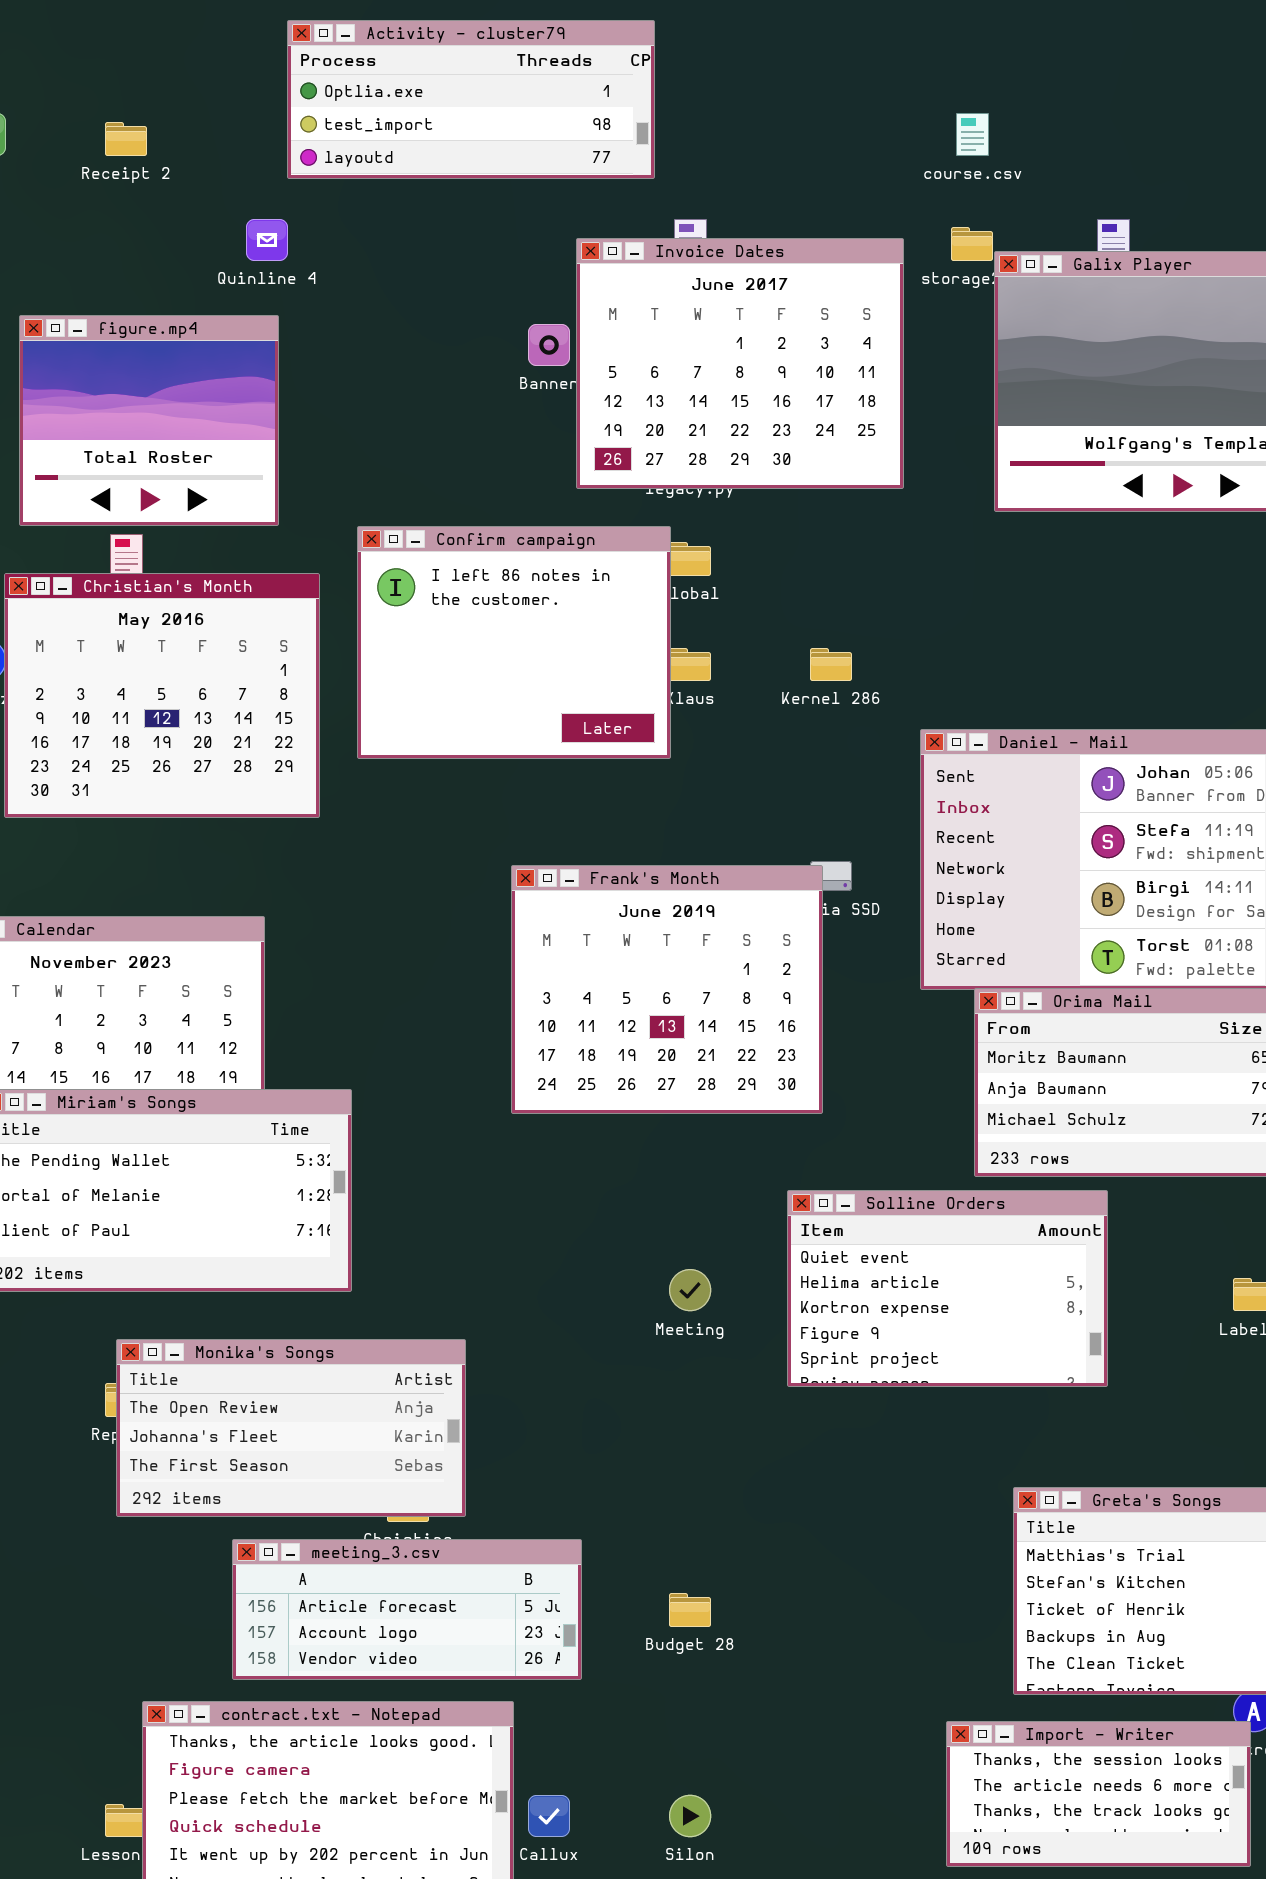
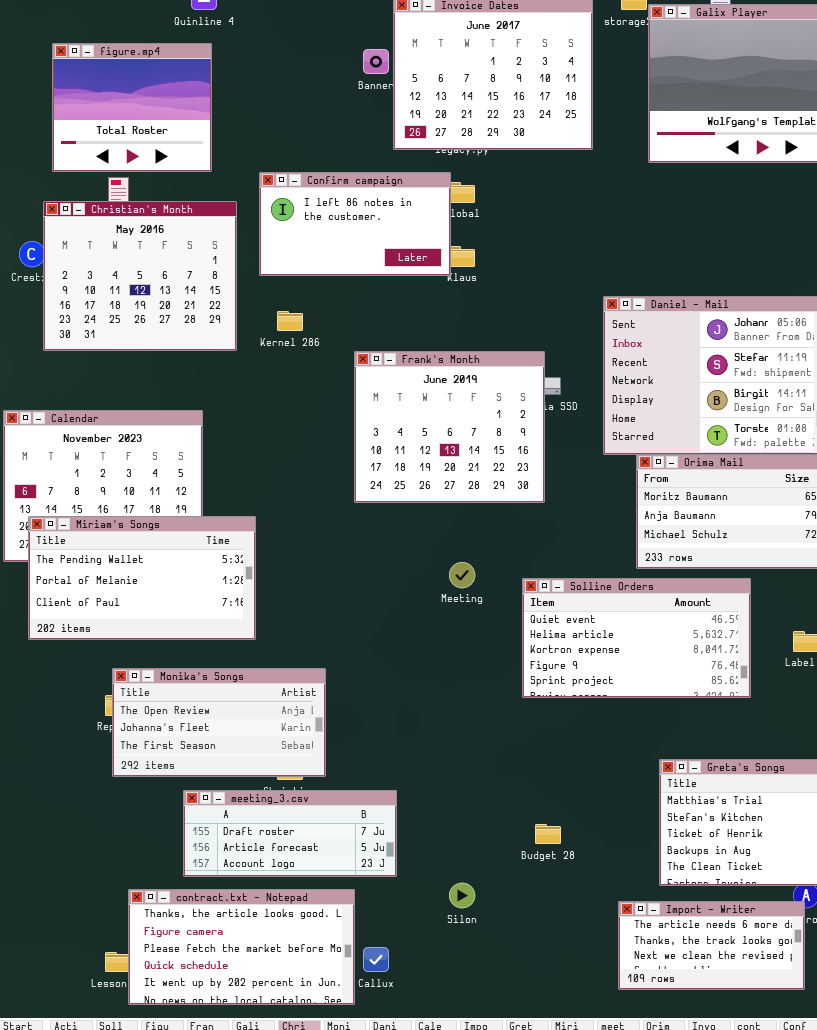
Confirm campaign: [357,526,671,759] -> [259,172,451,276], resized
Kernel 286: [810,648,852,681] -> [277,311,303,331], moved
Frank's Month: [511,865,823,1114] -> [354,351,545,503], moved
Solline Orders: [787,1190,1108,1387] -> [522,578,751,698], resized
Meeting: [669,1269,711,1311] -> [449,562,475,588], moved
meeting_3.csv: [232,1539,582,1680] -> [183,790,397,877], scrolled up 1 row
Budget 28: [669,1593,711,1627] -> [535,824,561,844], moved
Import - Writer: [946,1721,1251,1867] -> [618,901,805,990], scrolled down 1 row
Silon: [669,1795,711,1837] -> [449,883,475,908], moved

